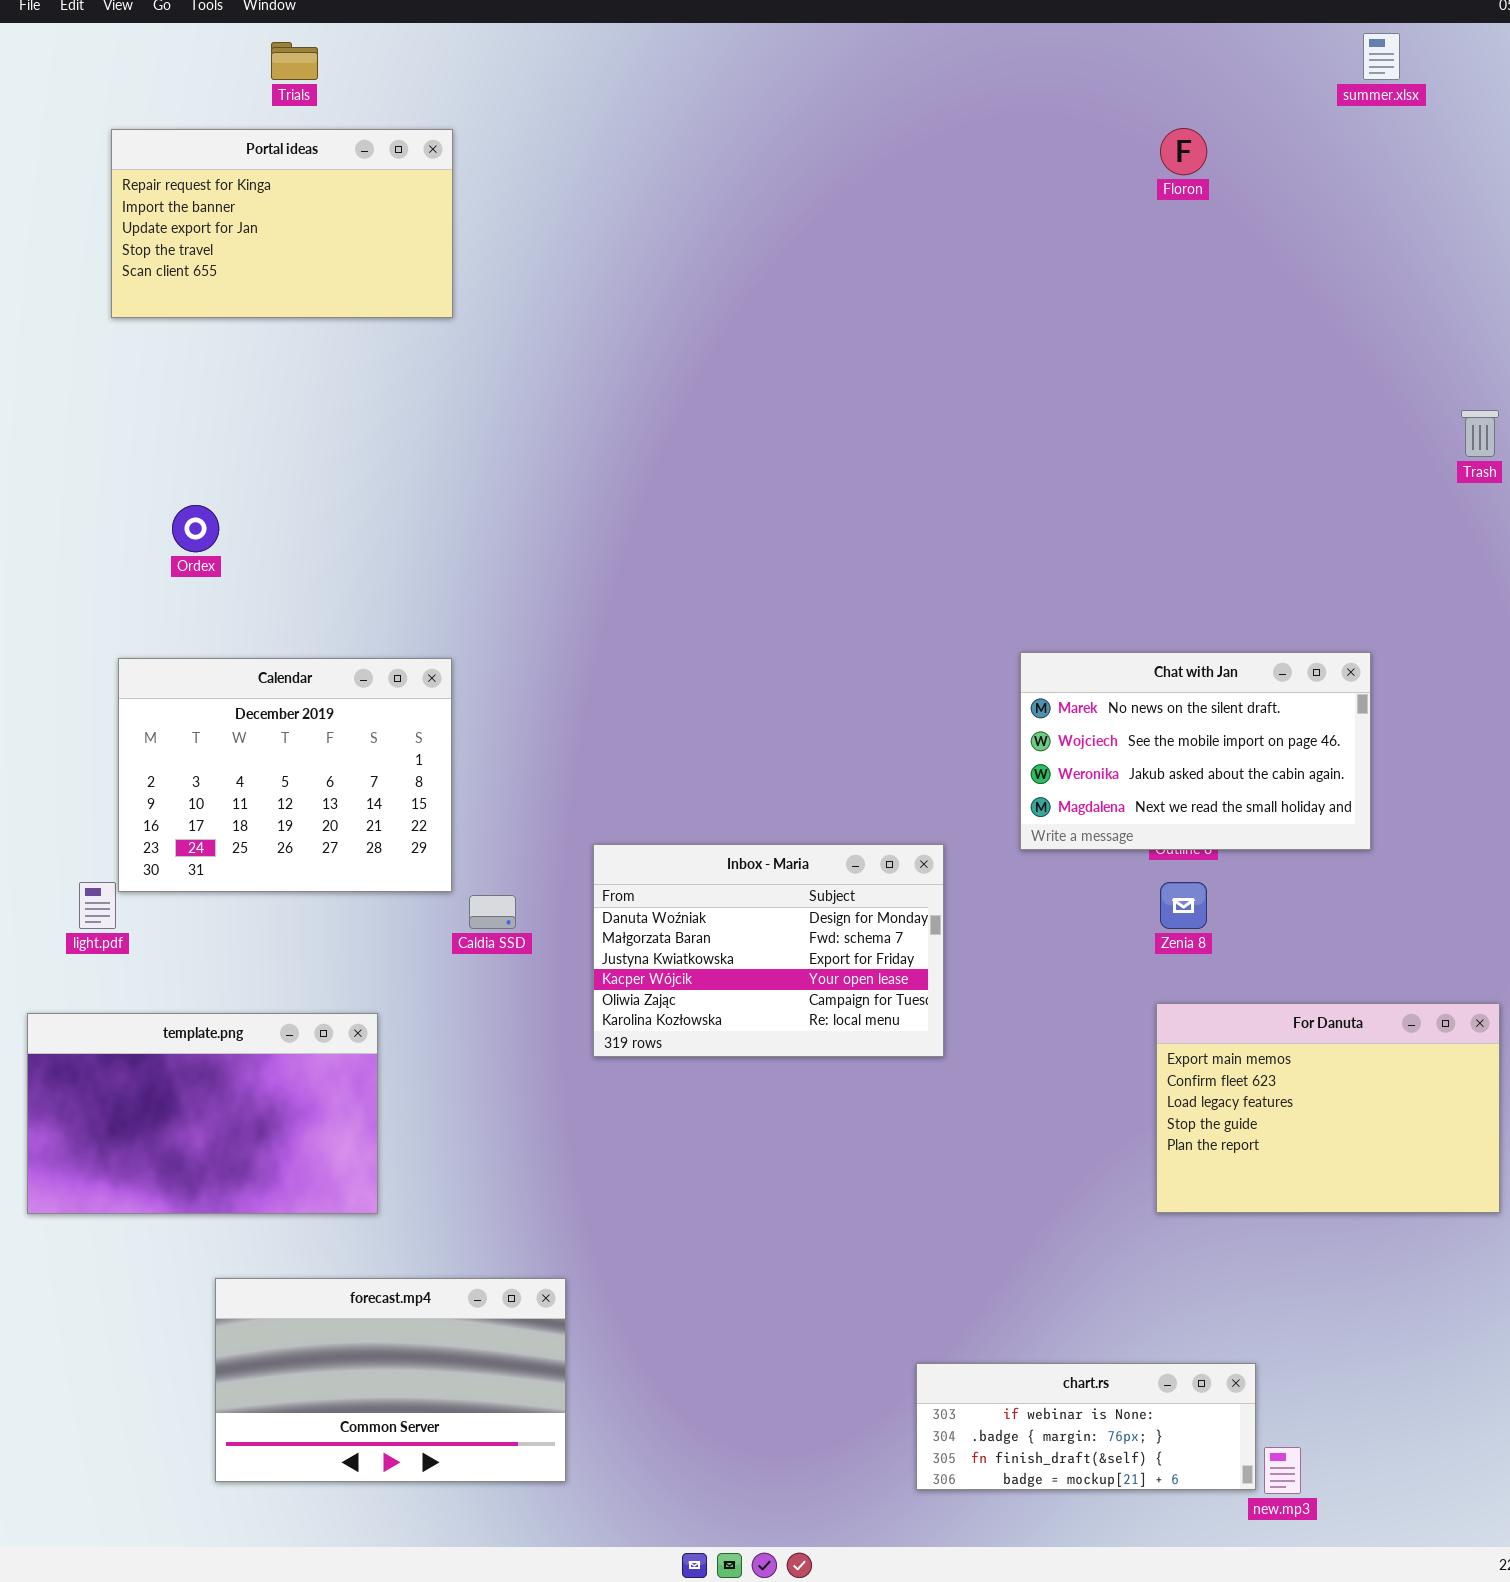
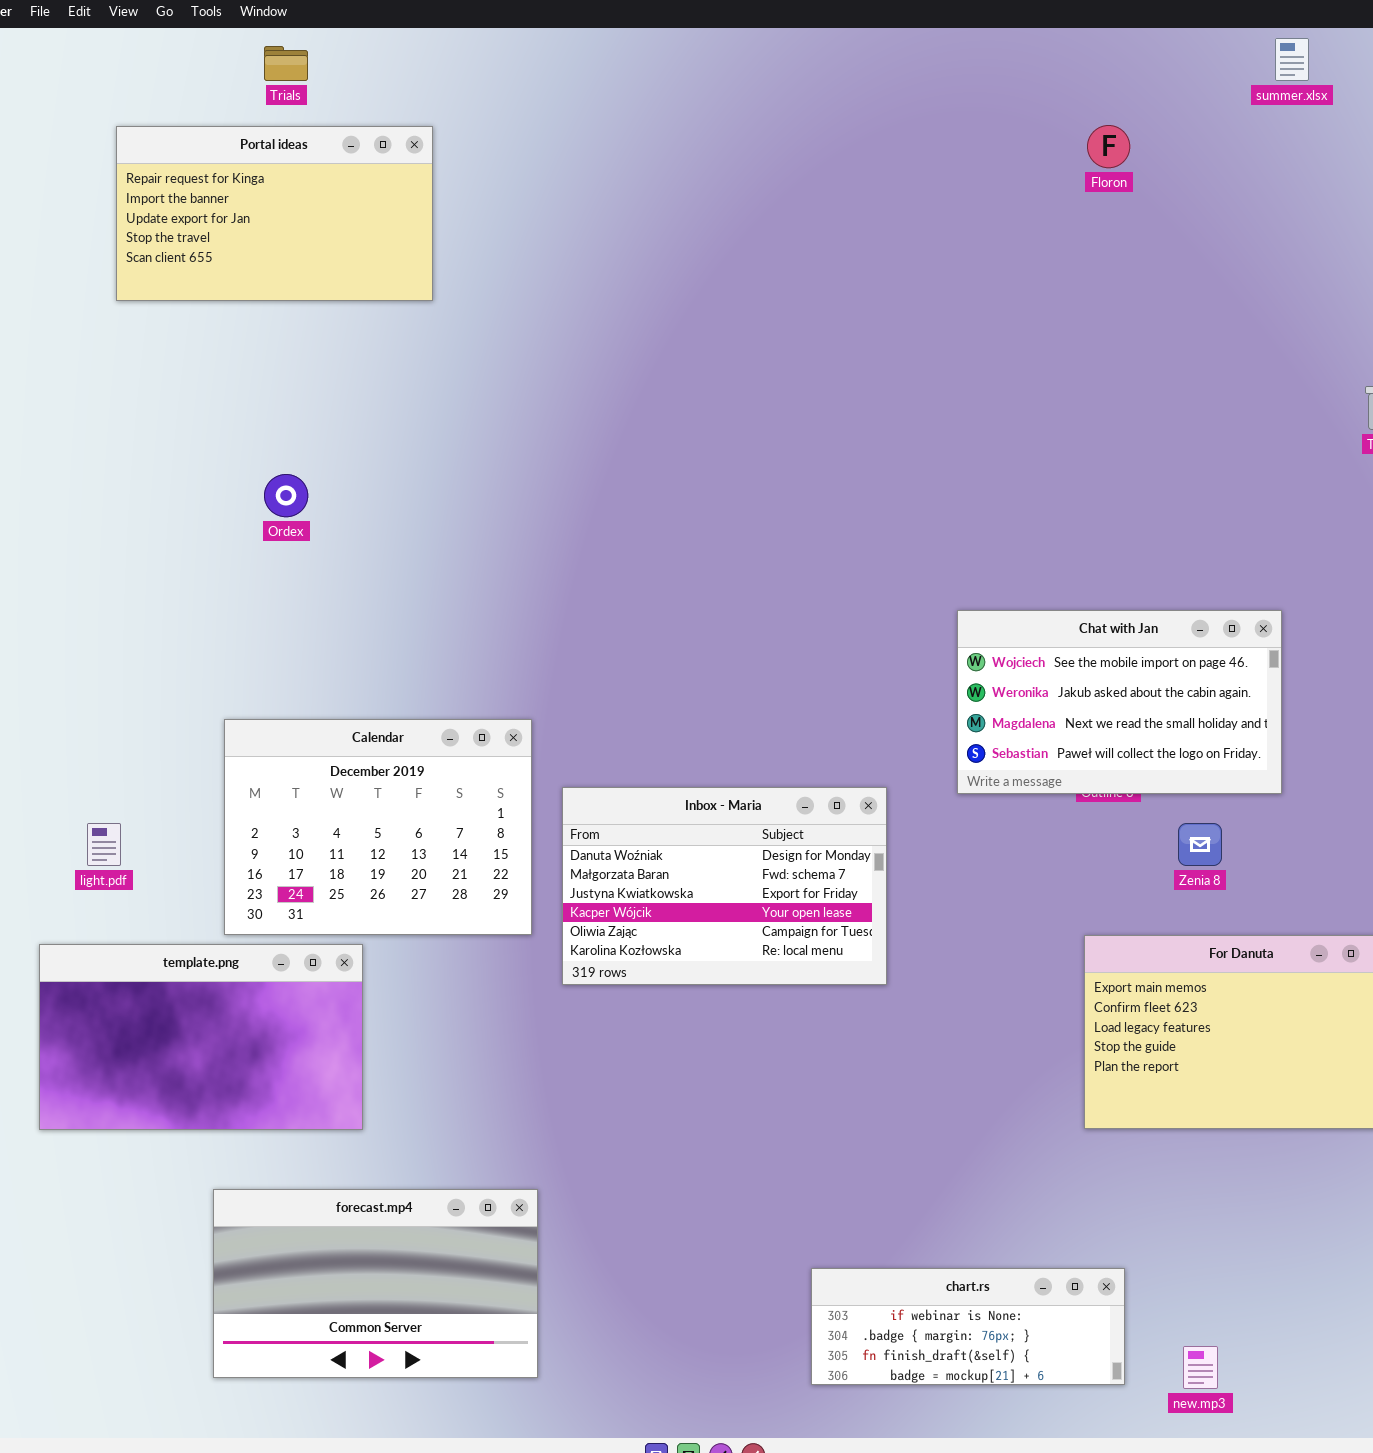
Ordex: [172,505,219,552] -> [264,474,308,517], moved
Chat with Jan: [1020,652,1371,850] -> [957,610,1282,794], scrolled down 1 row
Calendar: [118,658,452,892] -> [224,719,532,935], moved
Zenia 8: [1160,882,1207,929] -> [1178,823,1222,866], moved
chart.rs: [916,1363,1256,1490] -> [811,1268,1125,1385], moved

